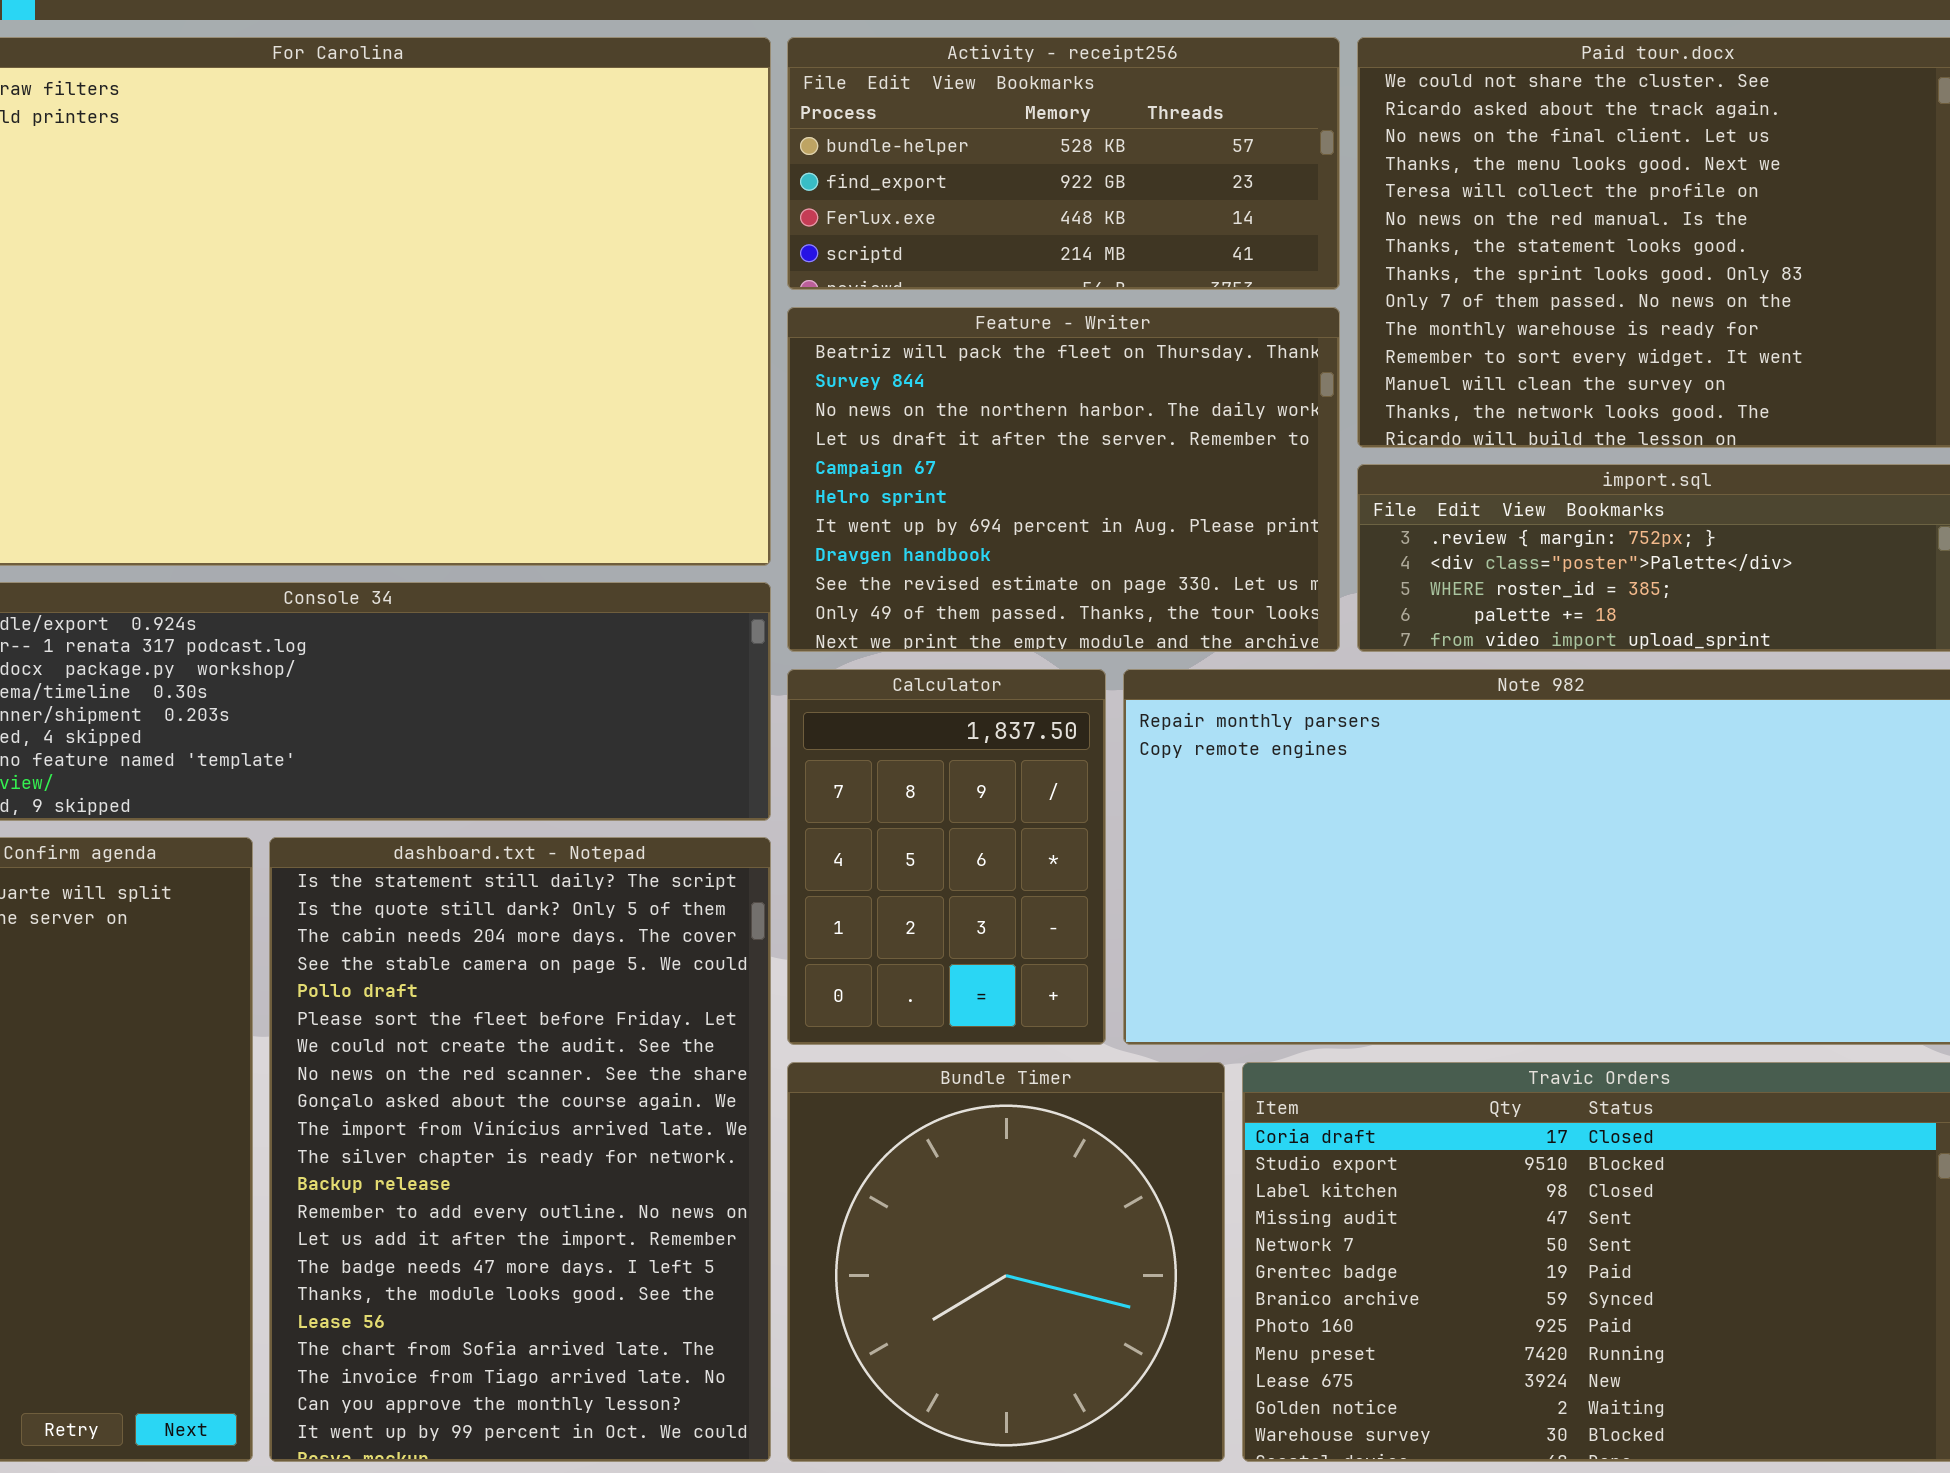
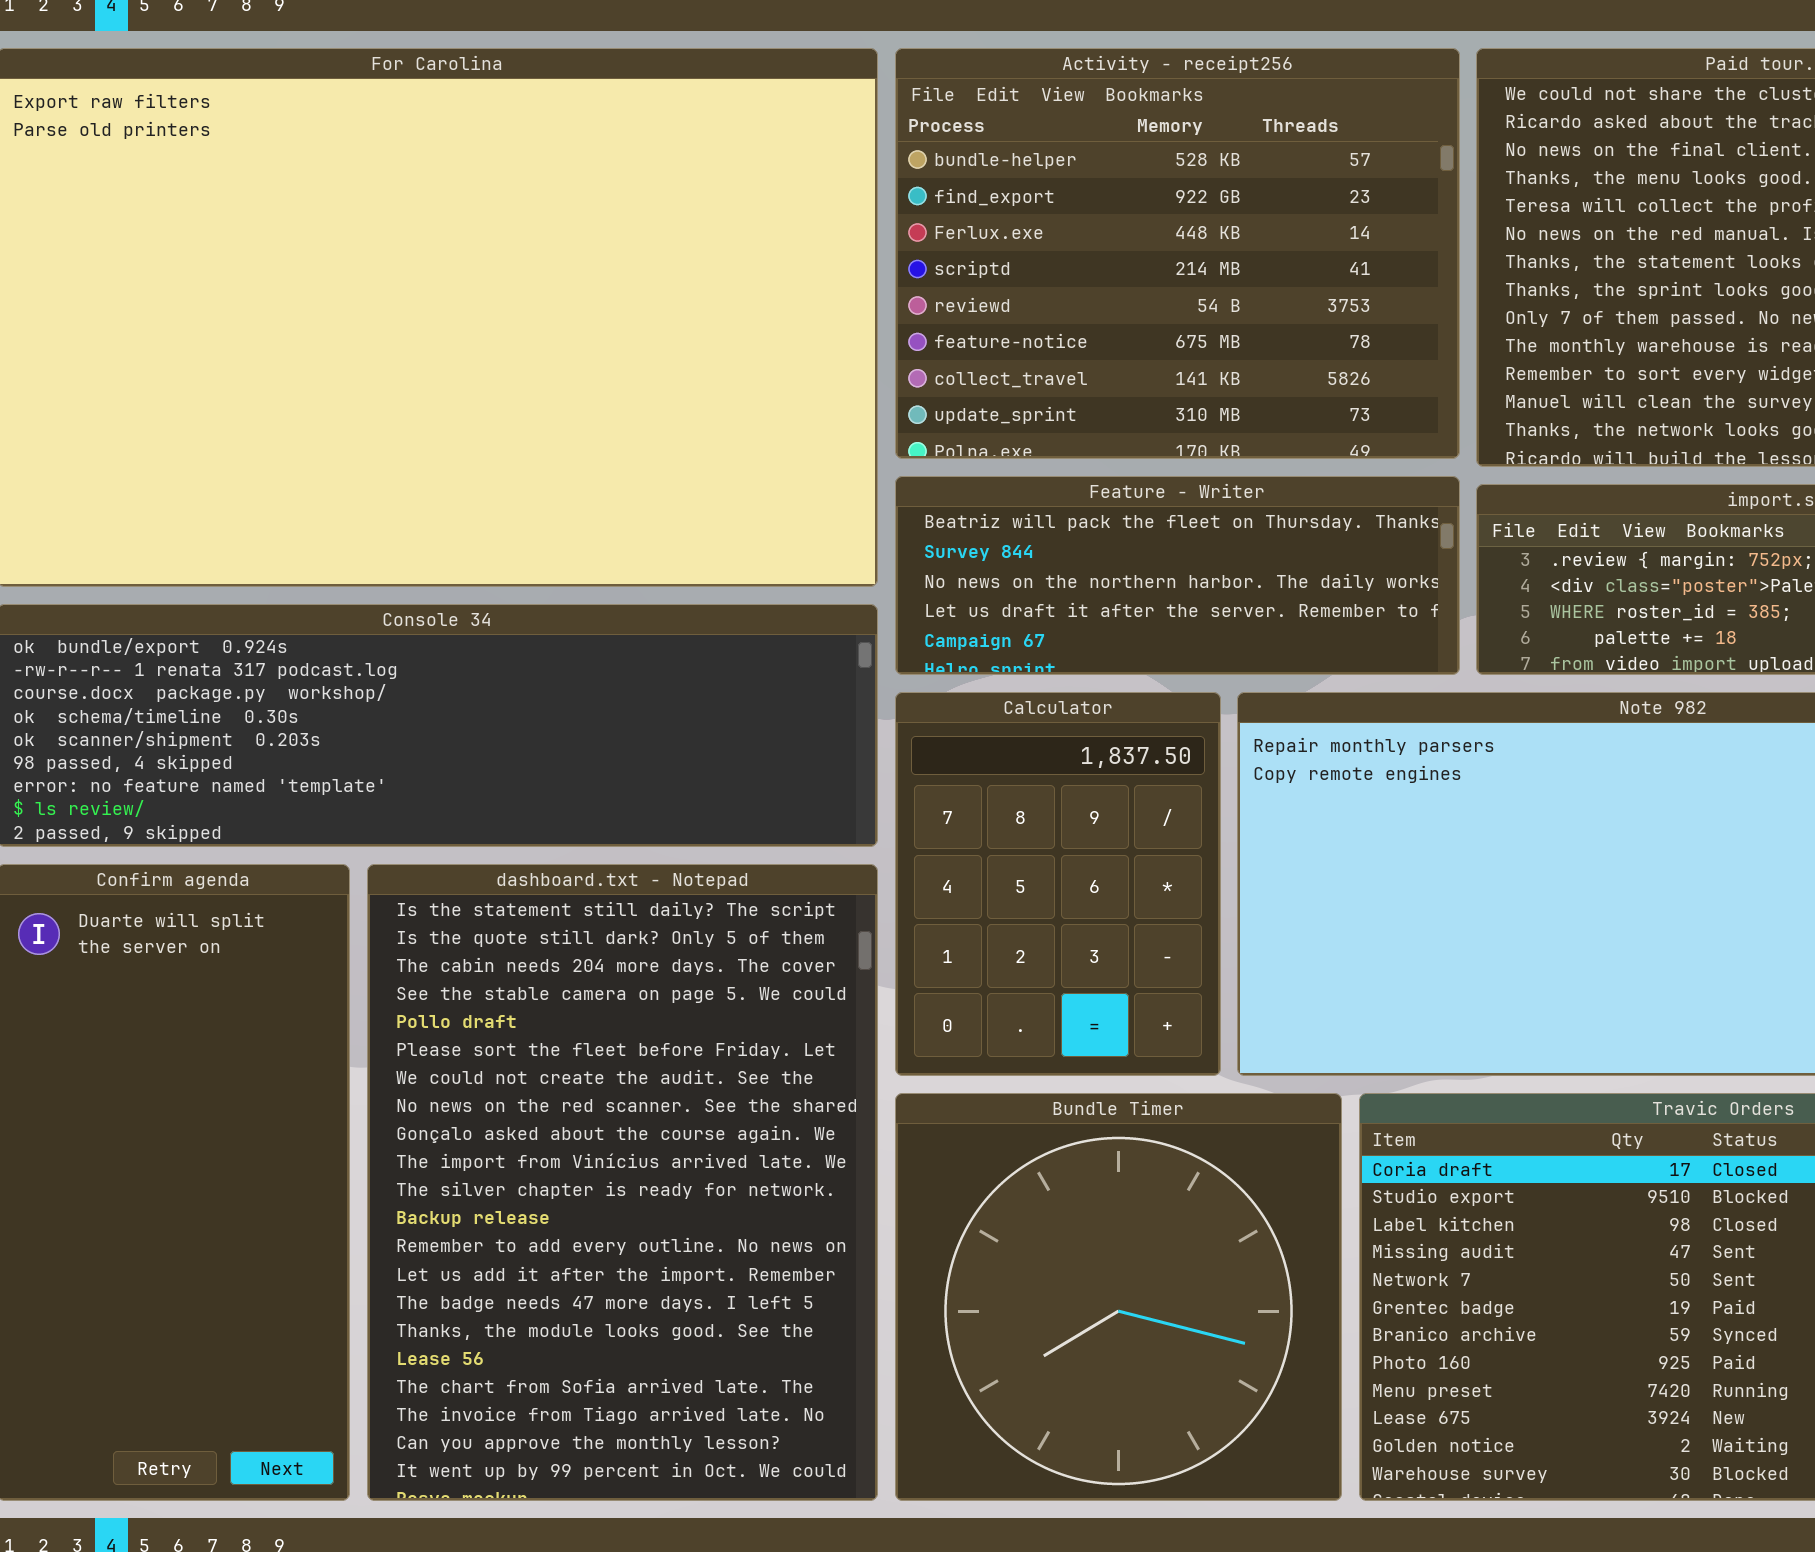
Activity - receipt256: [787,37,1340,290] -> [895,48,1460,459], resized
Feature - Writer: [787,307,1340,652] -> [895,476,1460,675], resized

